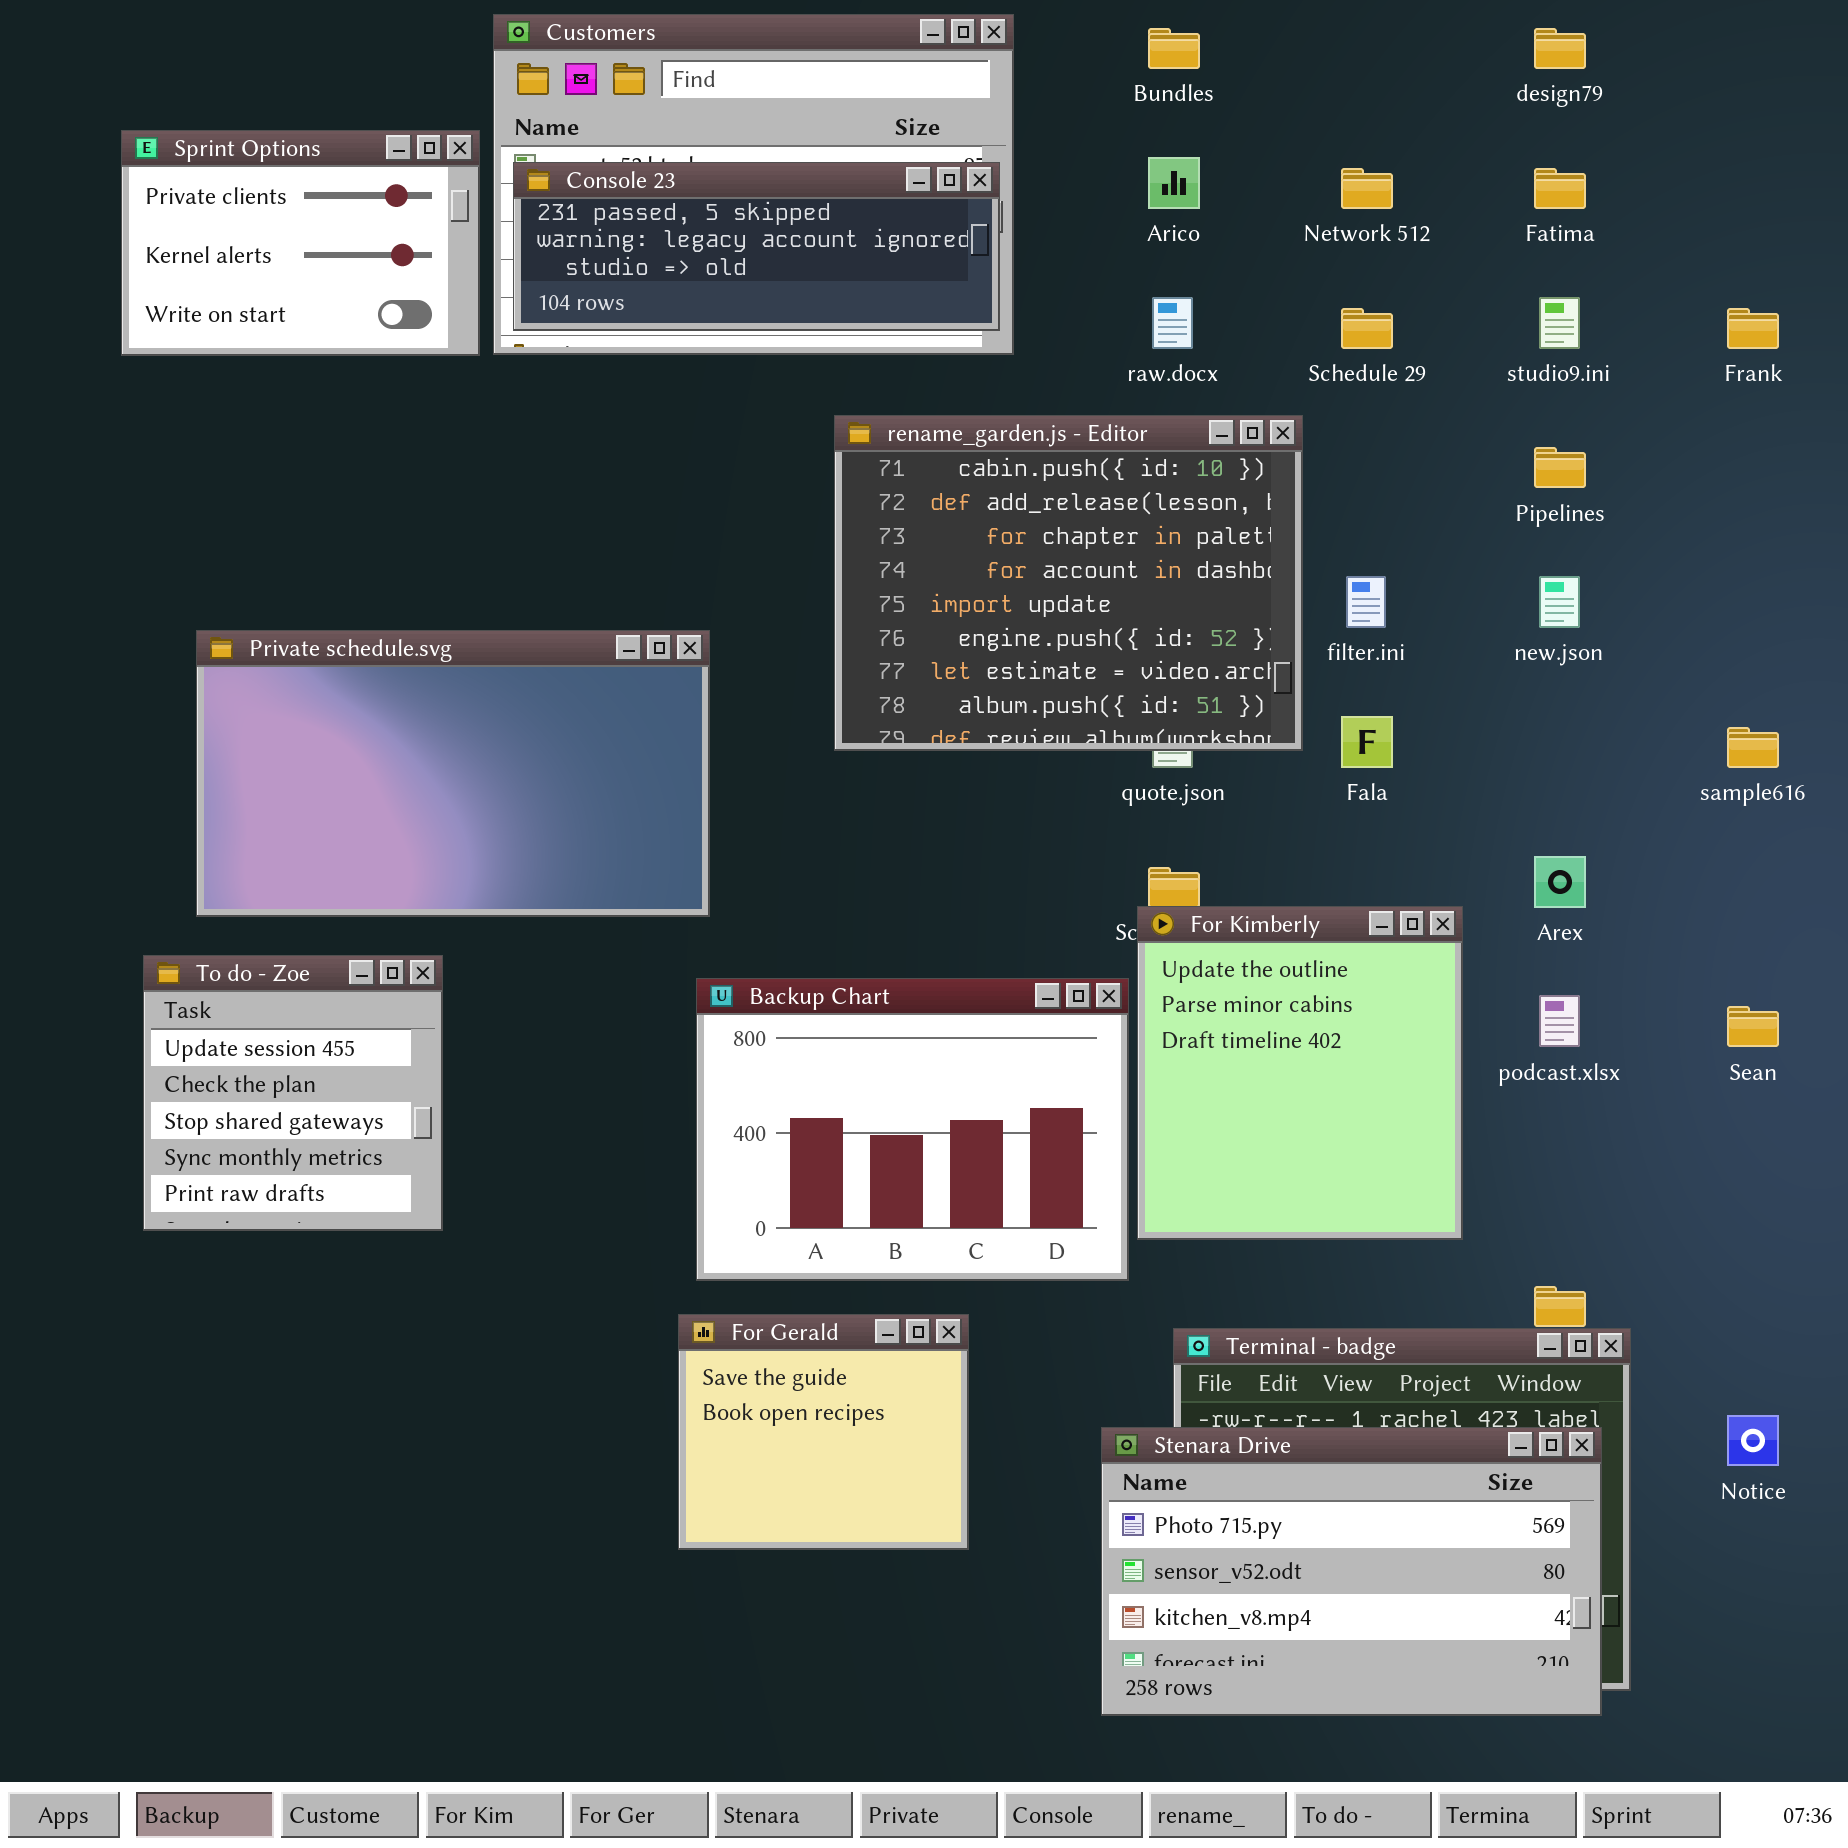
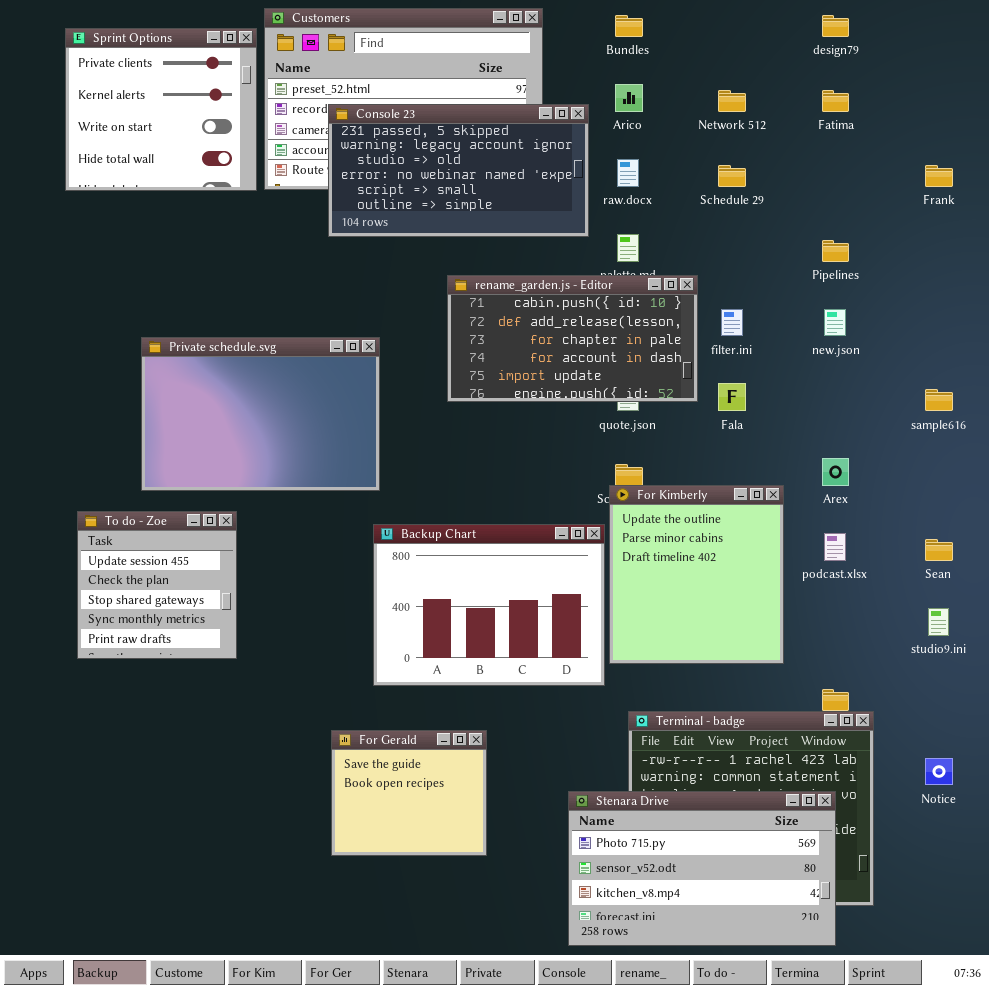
Sprint Options: [121,130,480,356] -> [65,28,257,191], resized
Console 23: [513,162,1000,331] -> [328,104,589,237], moved, resized
studio9.ini: [1539,297,1580,349] -> [928,608,949,636], moved
rename_garden.js - Editor: [834,415,1303,751] -> [447,275,698,402], resized
Private schedule.svg: [196,630,710,917] -> [141,337,380,491], resized
For Gerald: [678,1314,969,1550] -> [331,730,487,856], moved
Stenara Drive: [1101,1427,1602,1716] -> [568,791,836,946], moved

